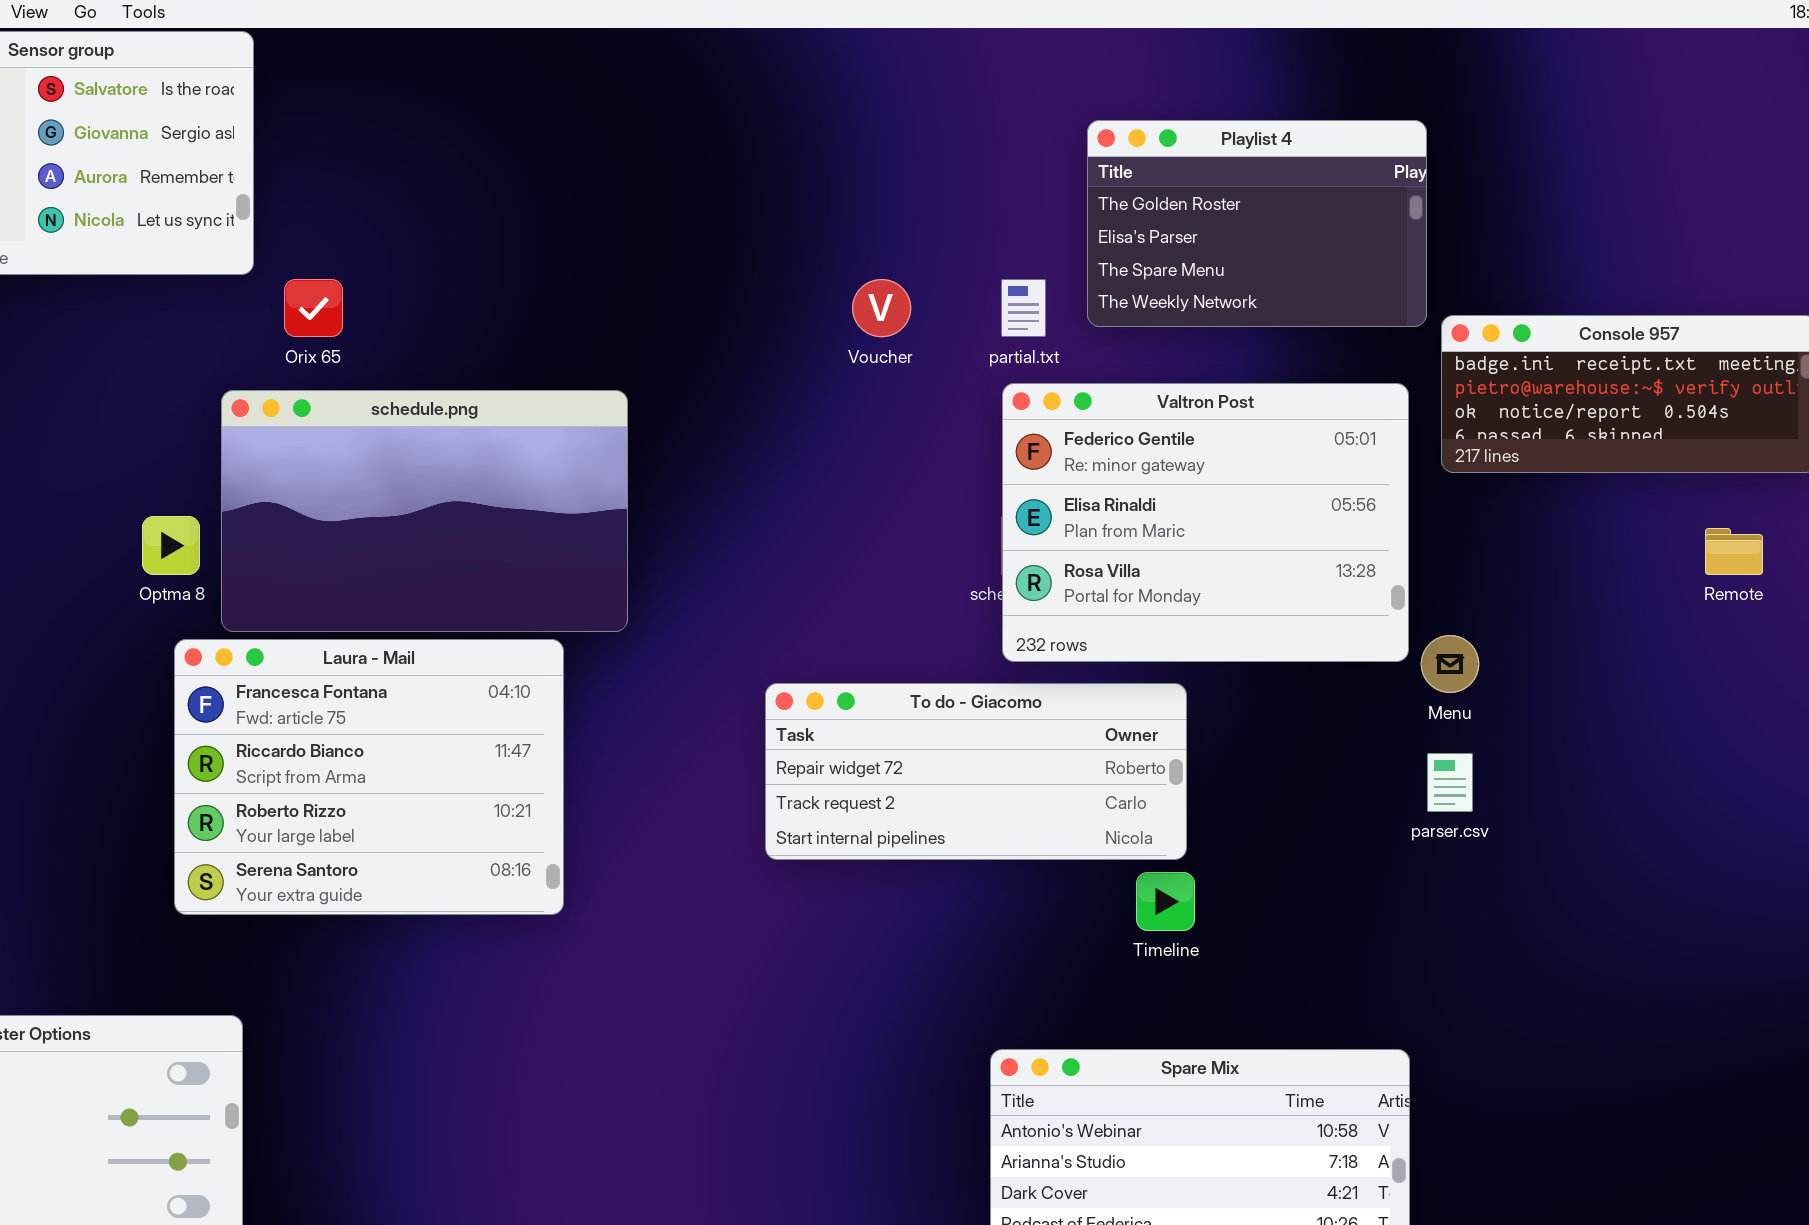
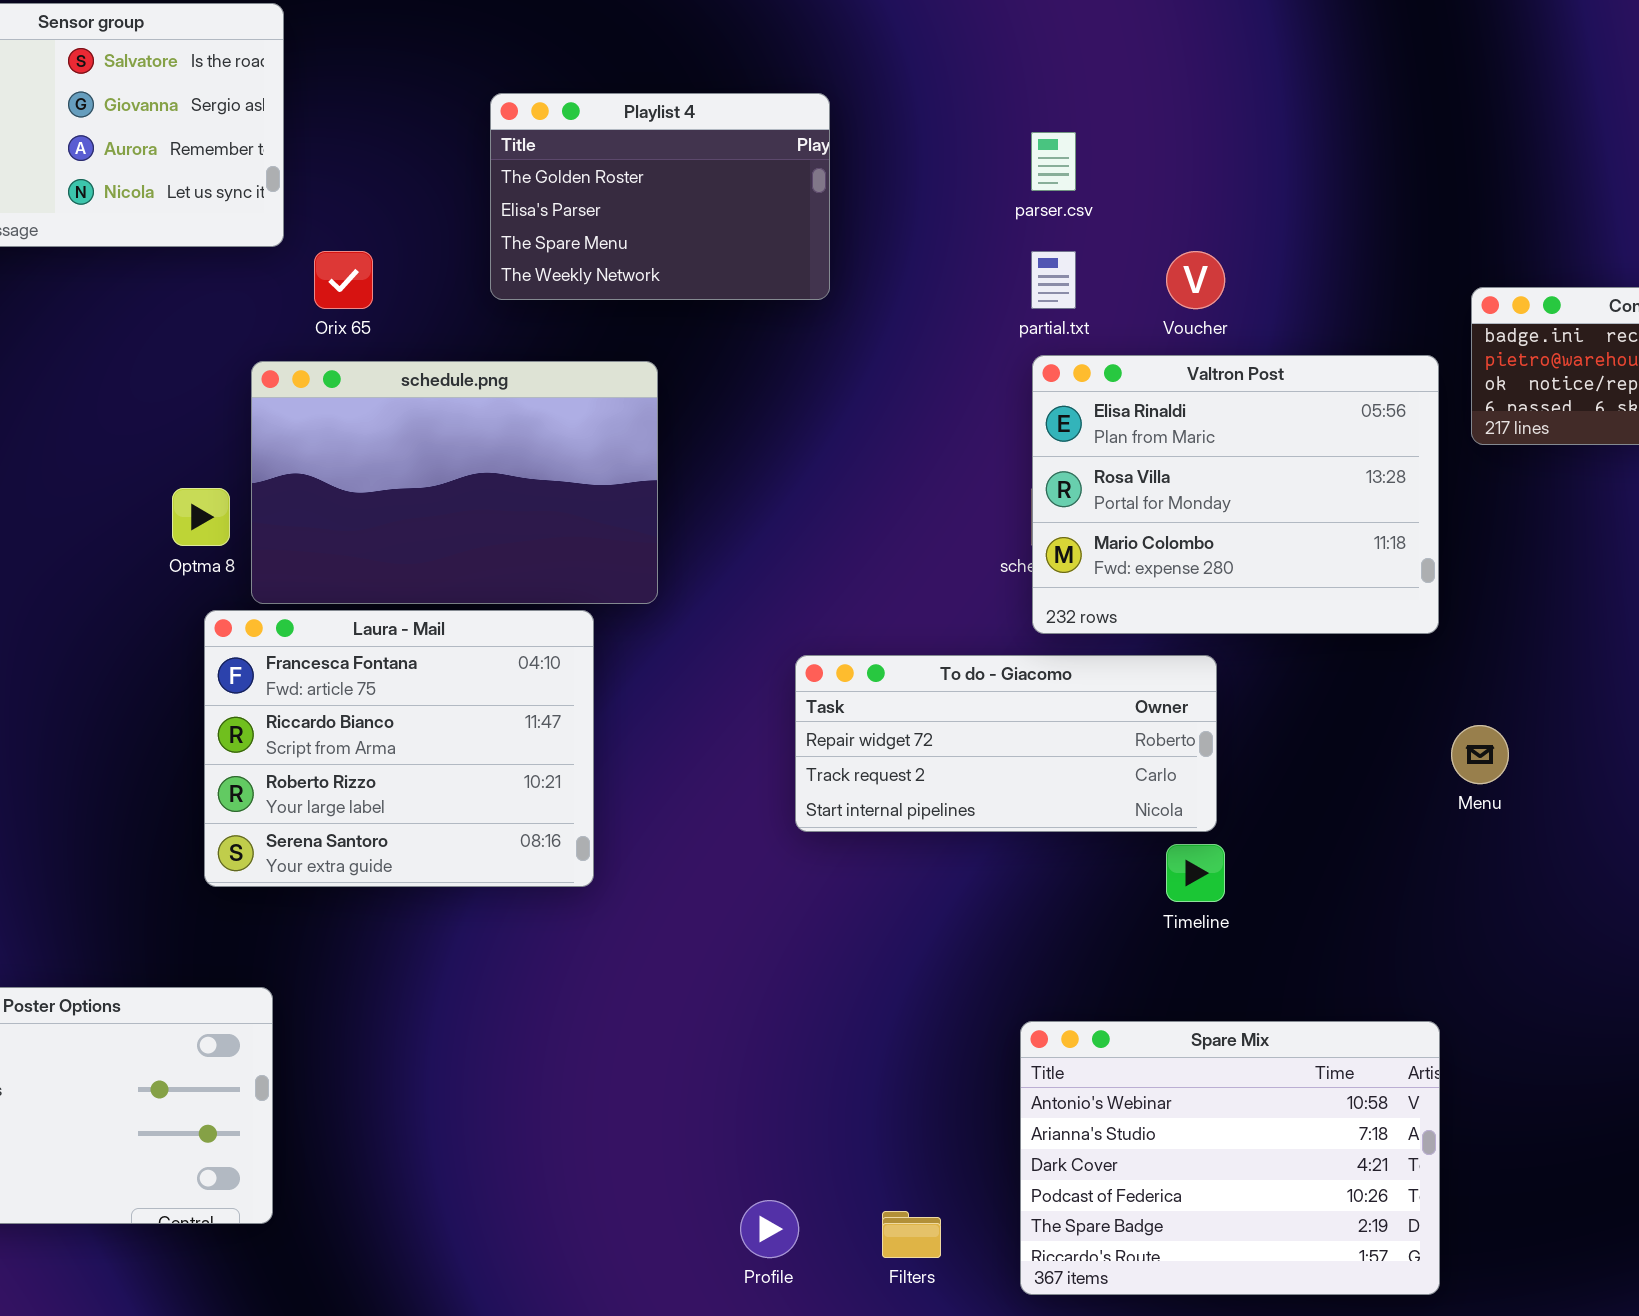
Playlist 4: [1087,120,1427,327] -> [490,93,830,300], moved
Voucher: [852,279,911,337] -> [1166,251,1225,309], moved
Valtron Post: [1002,383,1409,662] -> [1032,355,1439,634], scrolled down 1 row
Menu: [1421,635,1479,693] -> [1451,725,1509,784], moved
parser.csv: [1427,753,1473,812] -> [1031,132,1076,191], moved

